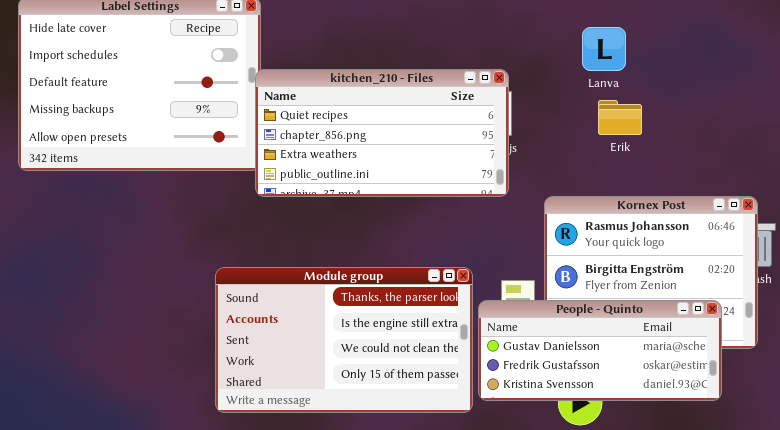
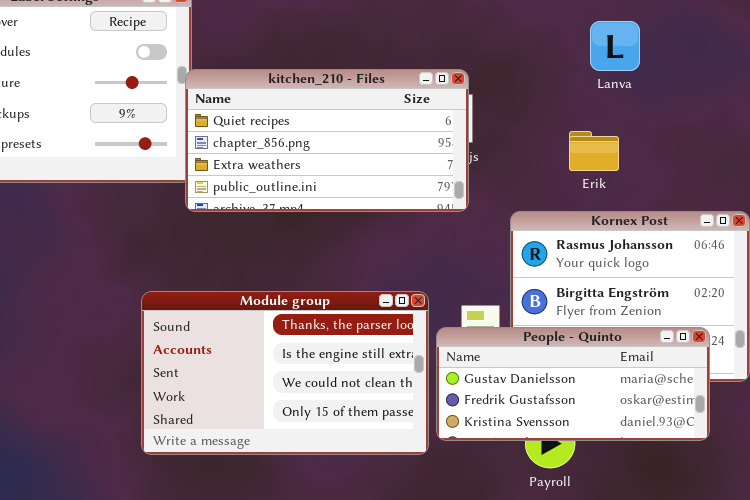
Lanva: [582,27,626,71] -> [590,21,640,71], moved
Erik: [598,100,642,135] -> [569,131,619,171], moved

